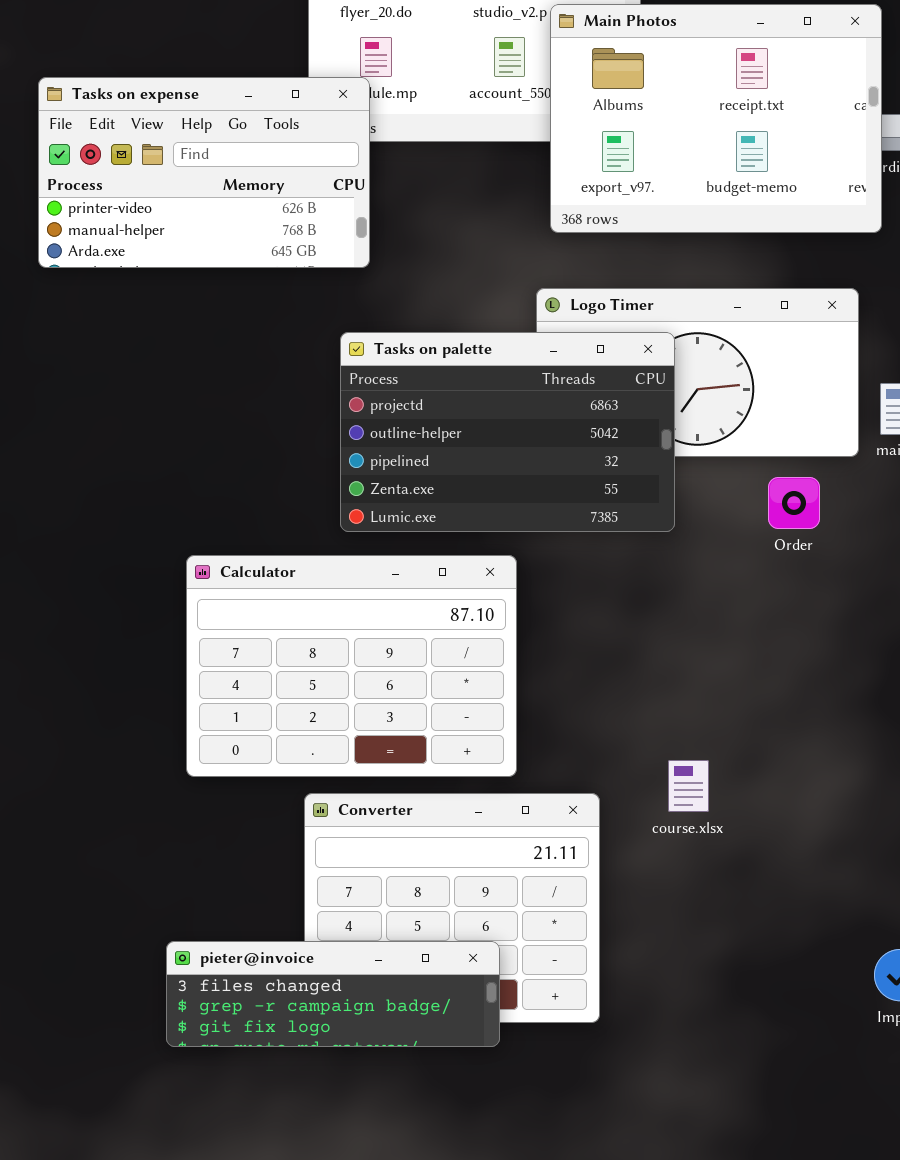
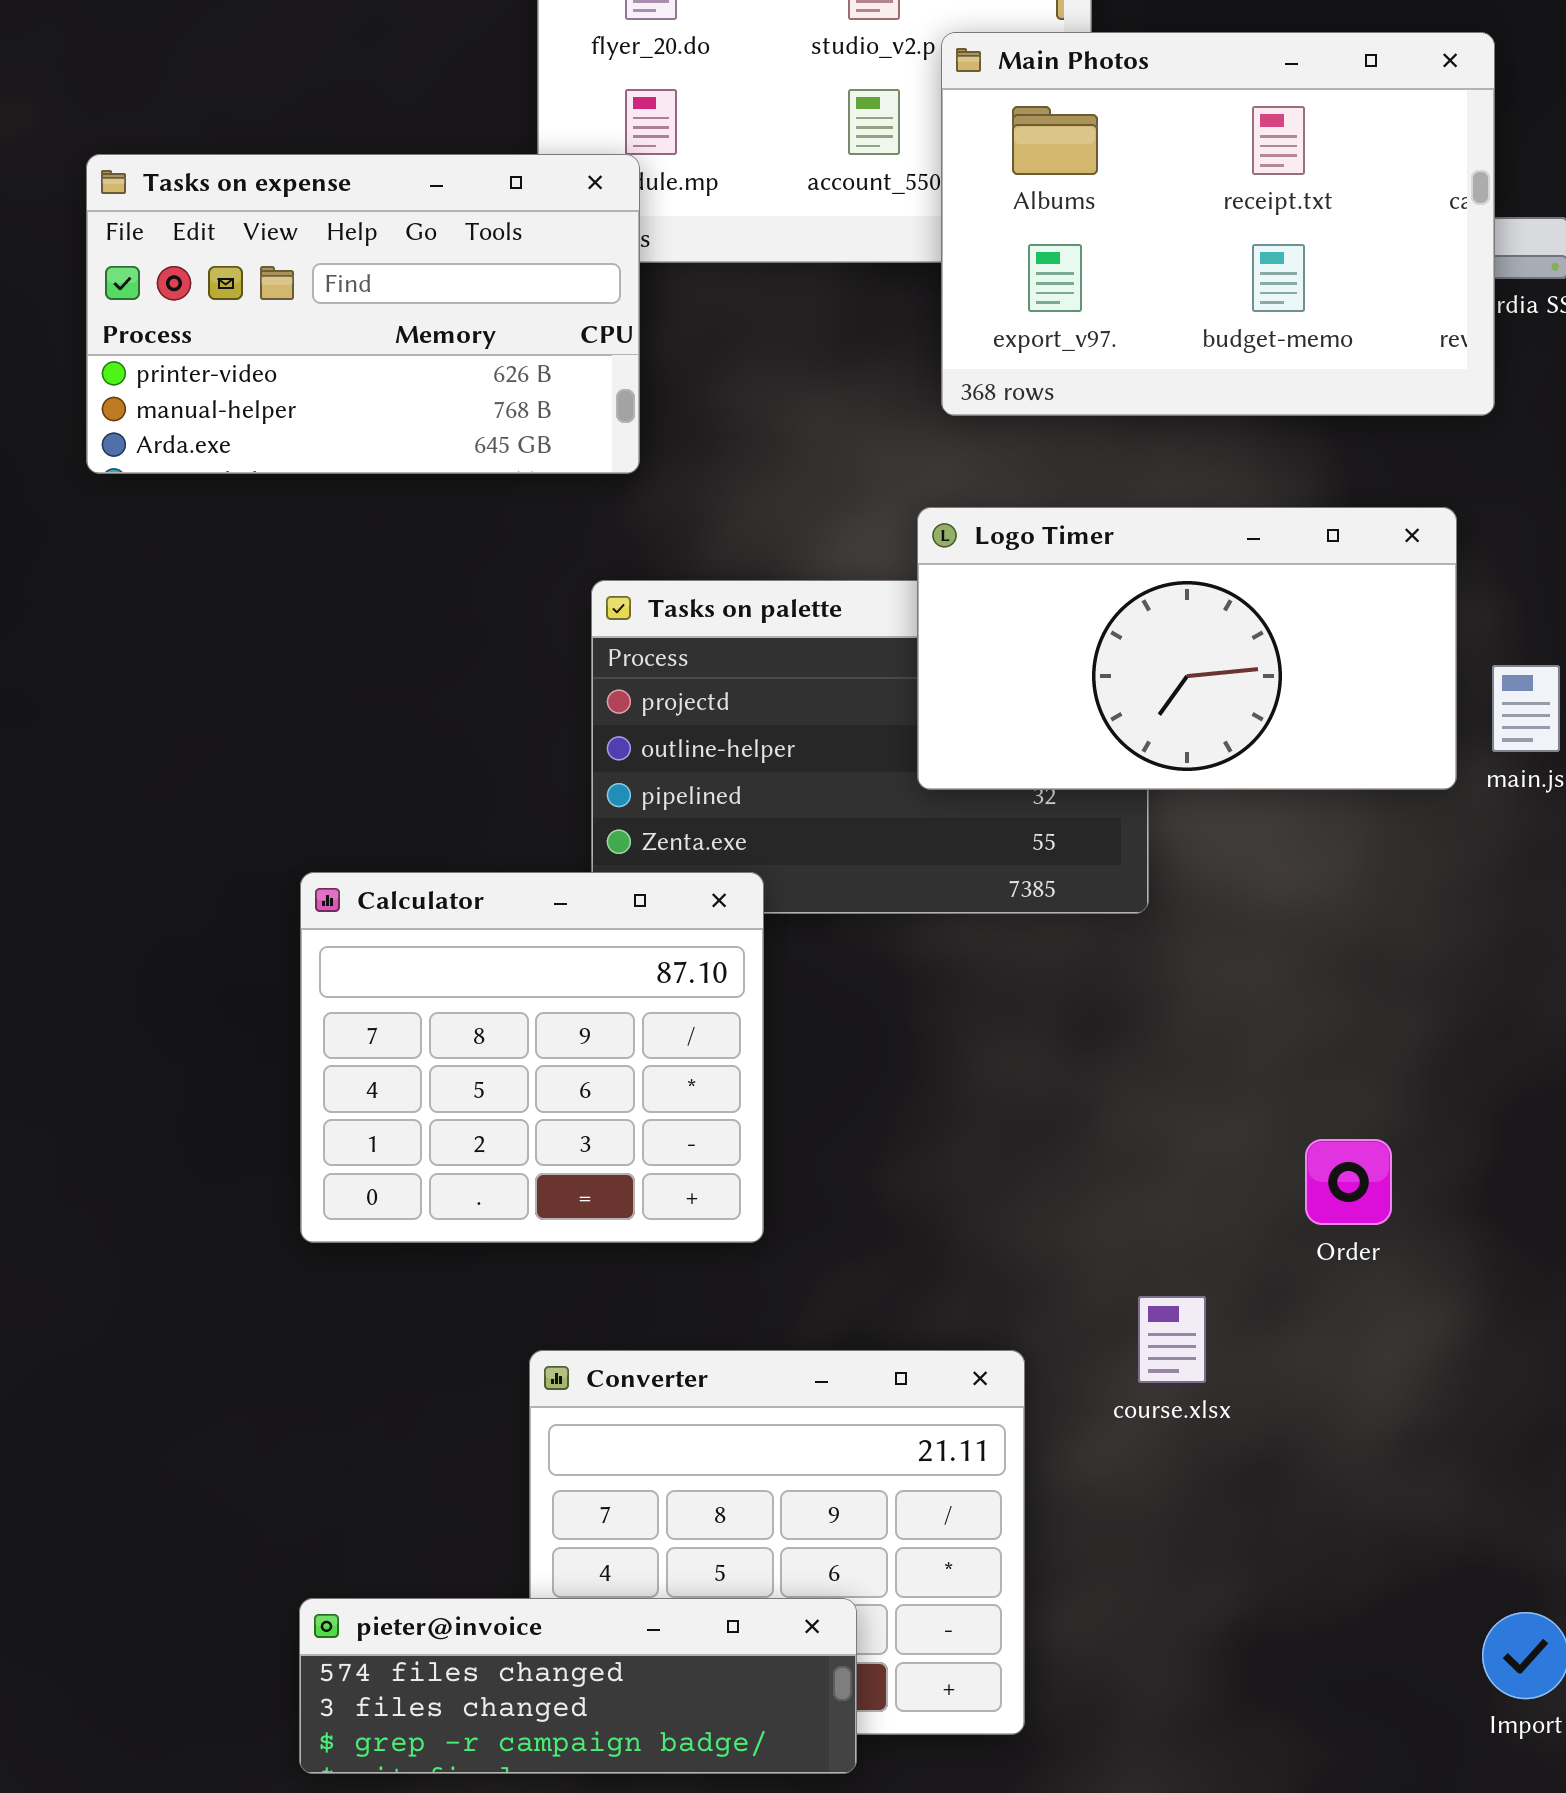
Logo Timer: [536,288,859,457] -> [917,507,1457,790], raised
Order: [768,477,820,529] -> [1305,1139,1392,1225], moved
Calculator: [186,555,517,777] -> [300,872,764,1243], moved, resized
pieter@invoice: [166,941,500,1047] -> [299,1598,857,1774], scrolled up 1 row

